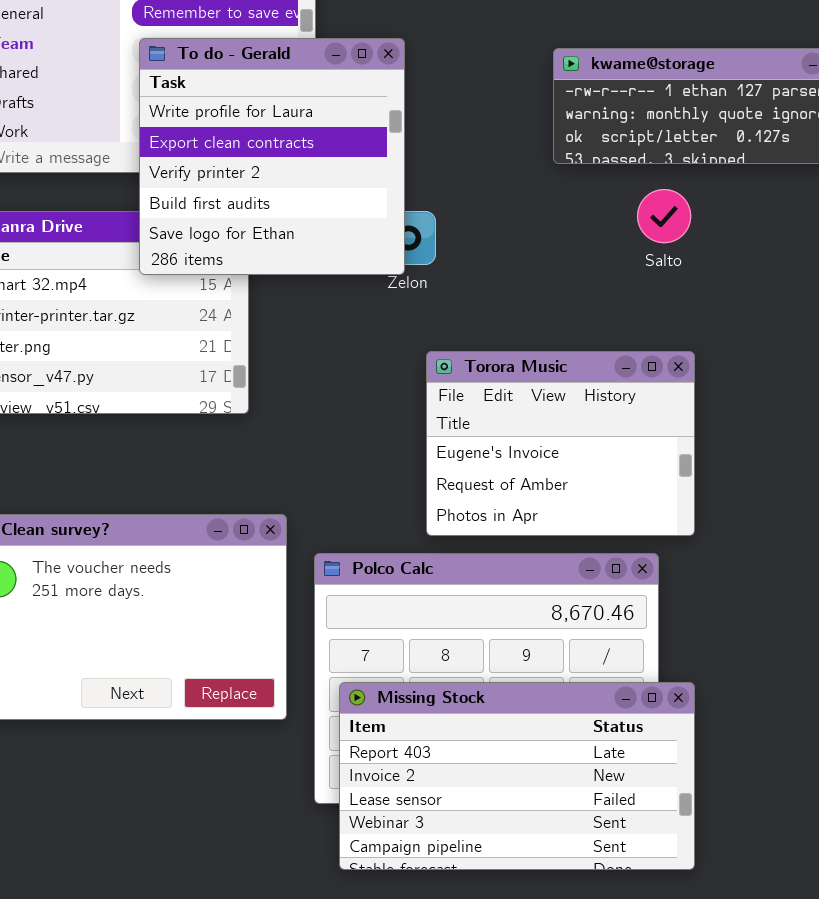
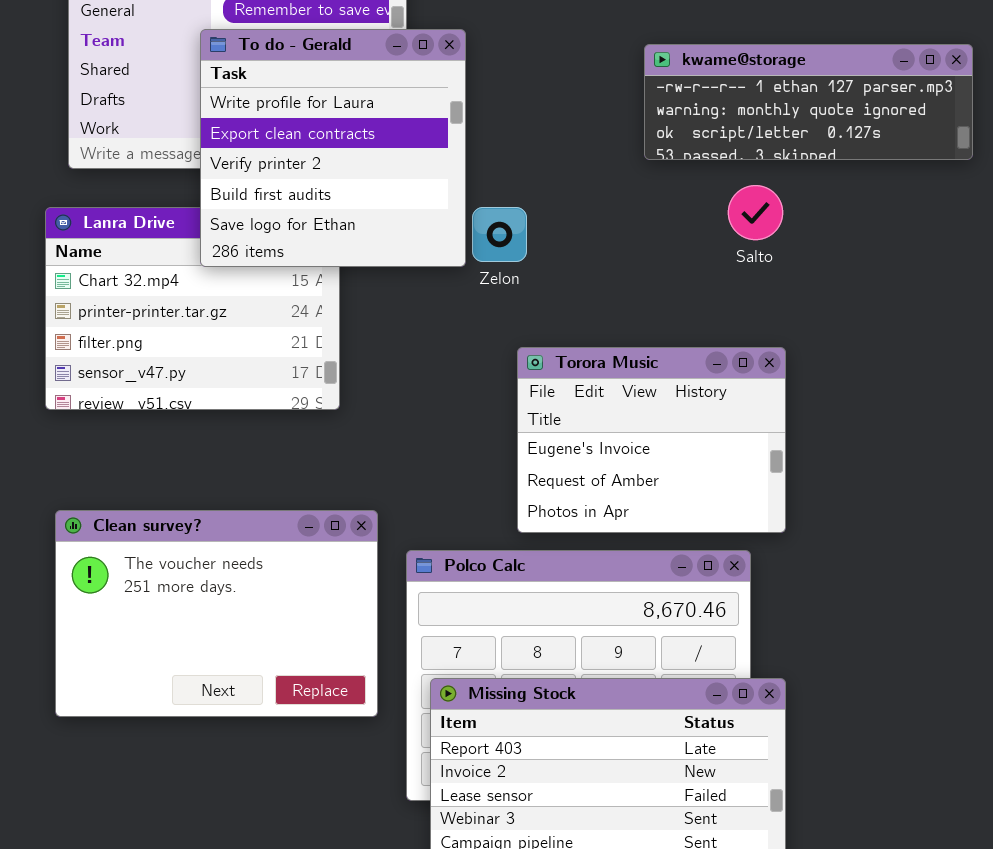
To do - Gerald: [139,38,405,275] -> [200,29,466,267], moved

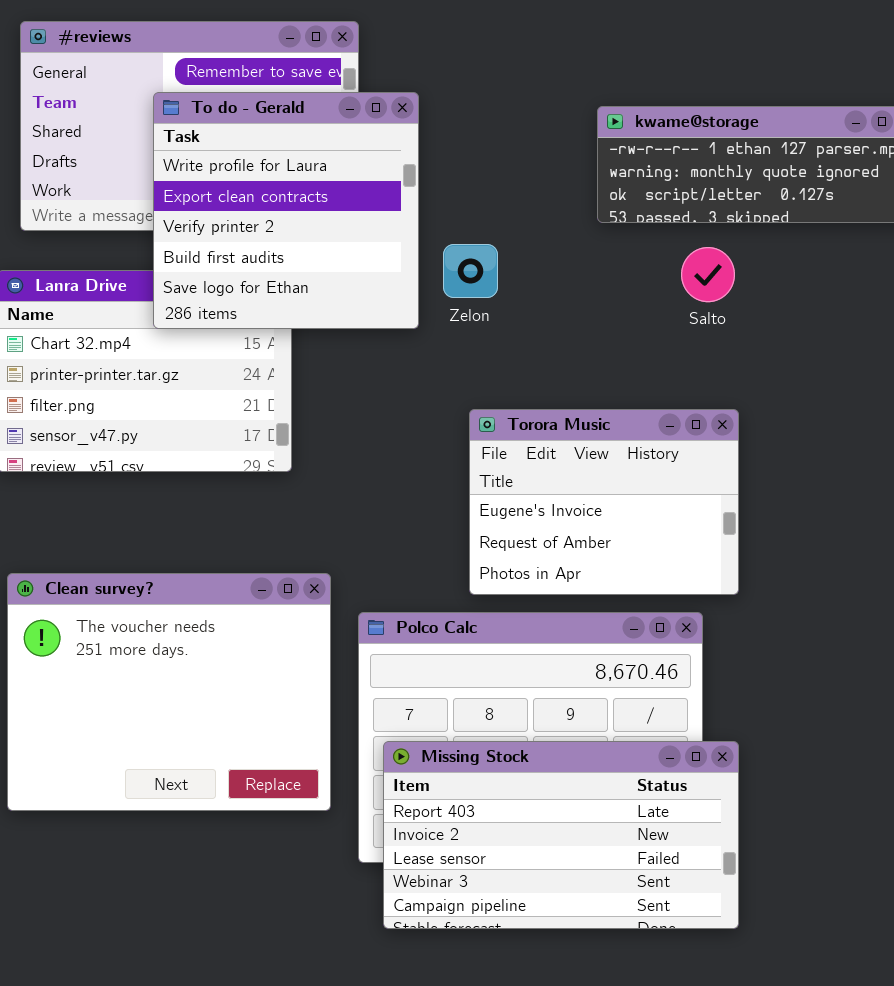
Zelon: [472,207,527,262] -> [443,244,498,298], moved
Clean survey?: [55,510,378,717] -> [7,573,331,811], resized

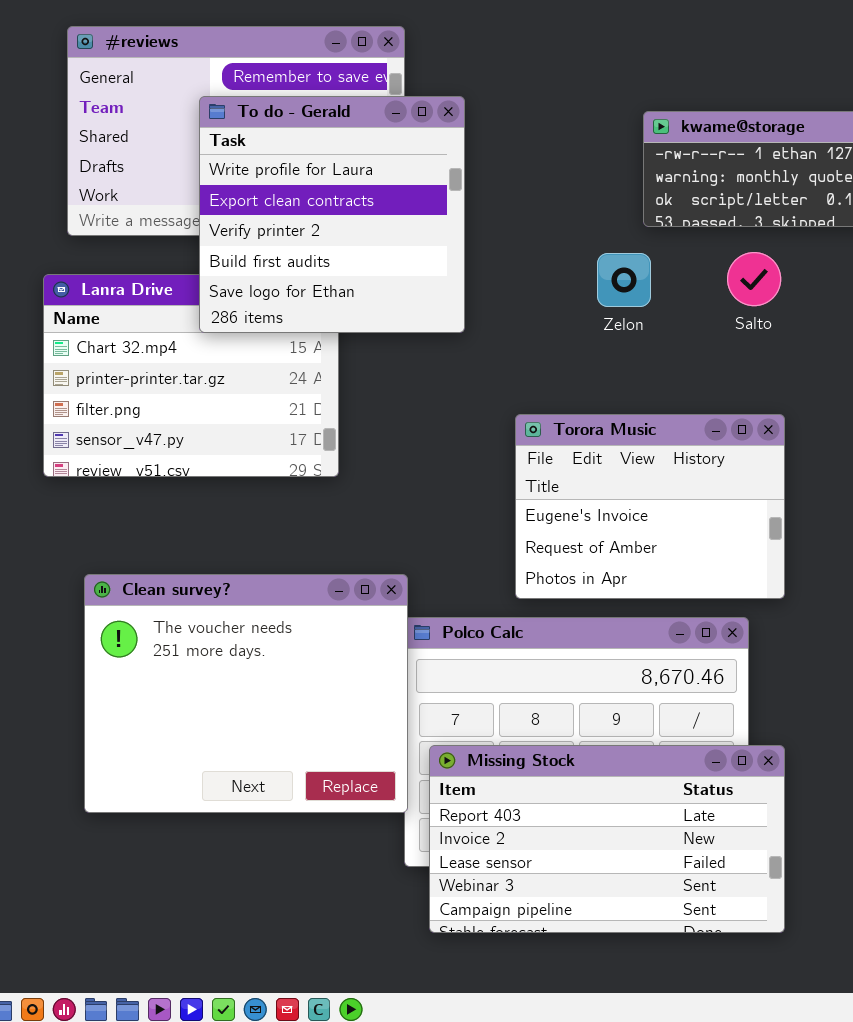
Zelon: [443,244,498,298] -> [597,253,651,307], moved
Clean survey?: [7,573,331,811] -> [84,574,408,813], moved

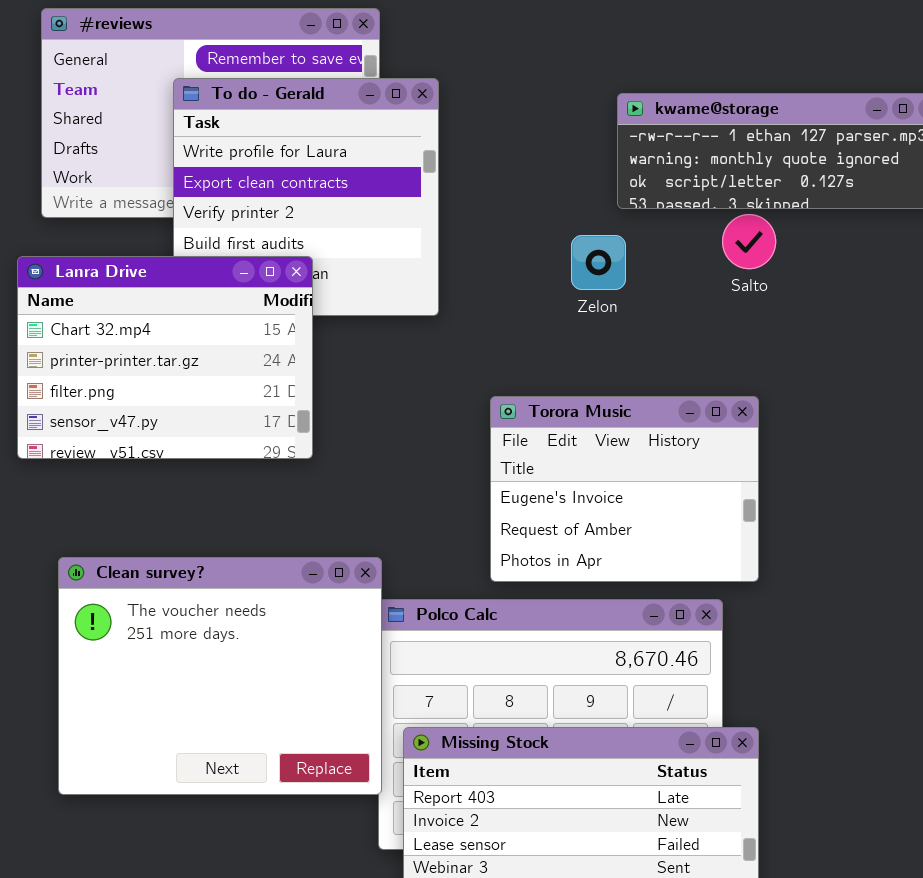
Salto: [727,252,781,306] -> [722,214,776,269], moved
Lanra Drive: [43,274,339,477] -> [17,256,313,459], raised

